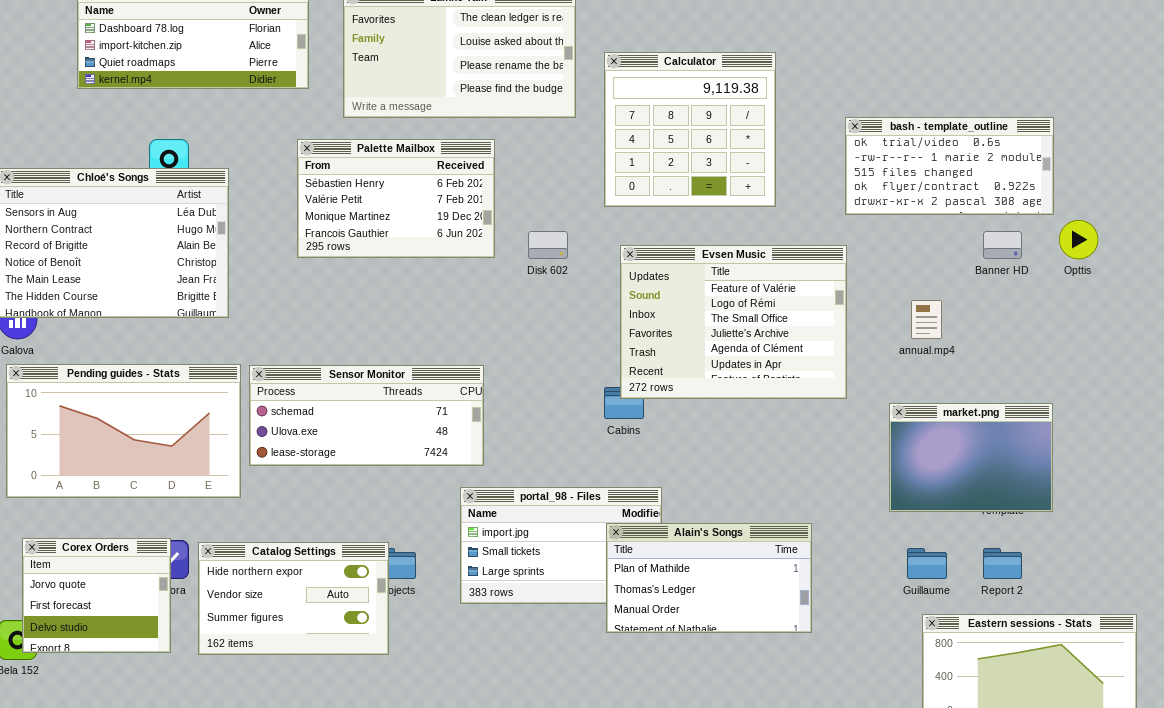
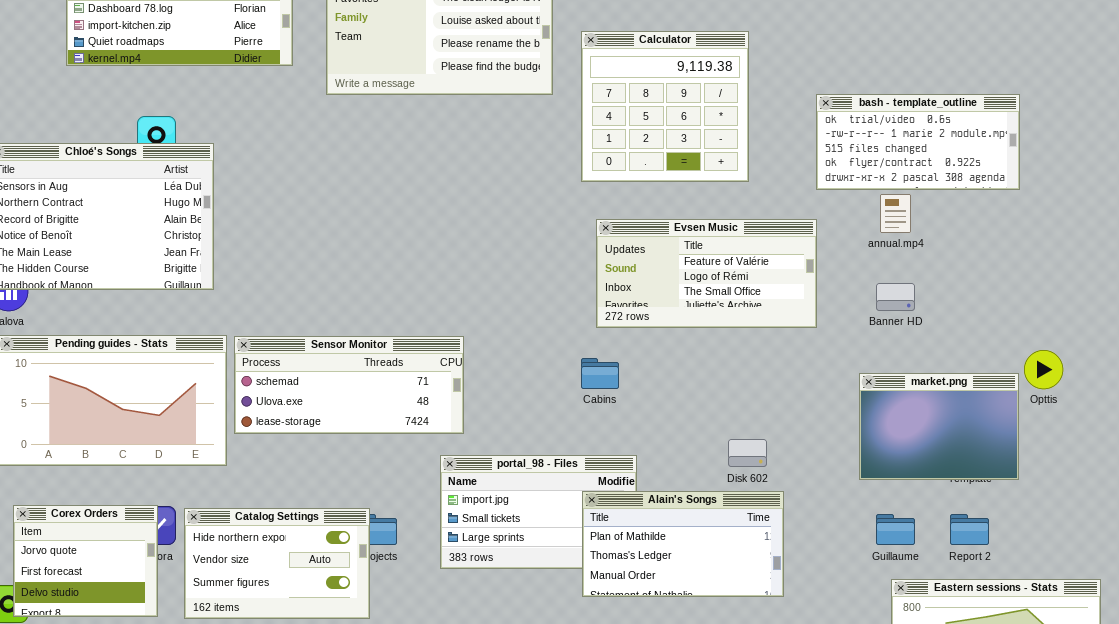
Palette Mailbox: [297,139,495,258] -> none, closed
Opttis: [1059,220,1098,259] -> [1024,350,1063,389], moved
Disk 602: [528,231,568,259] -> [728,439,767,467], moved
Banner HD: [983,231,1022,259] -> [876,283,915,311], moved
Evsen Music: [620,245,847,399] -> [596,219,817,328], resized
annual.mp4: [911,300,942,339] -> [880,194,911,233], moved

